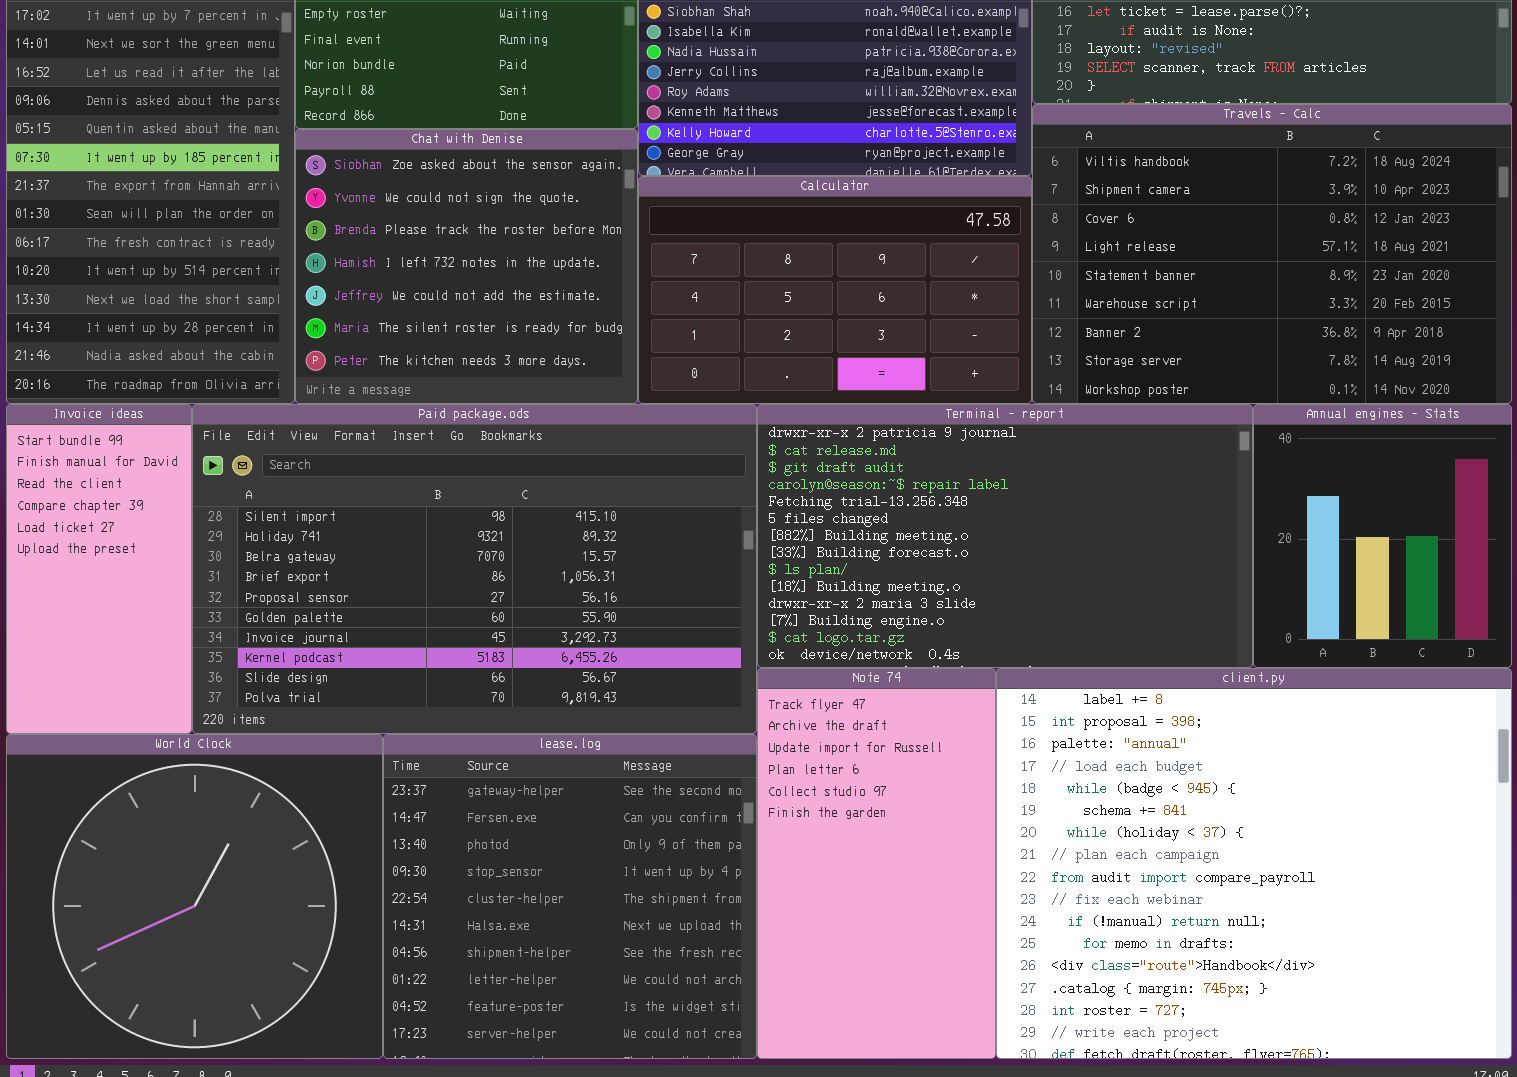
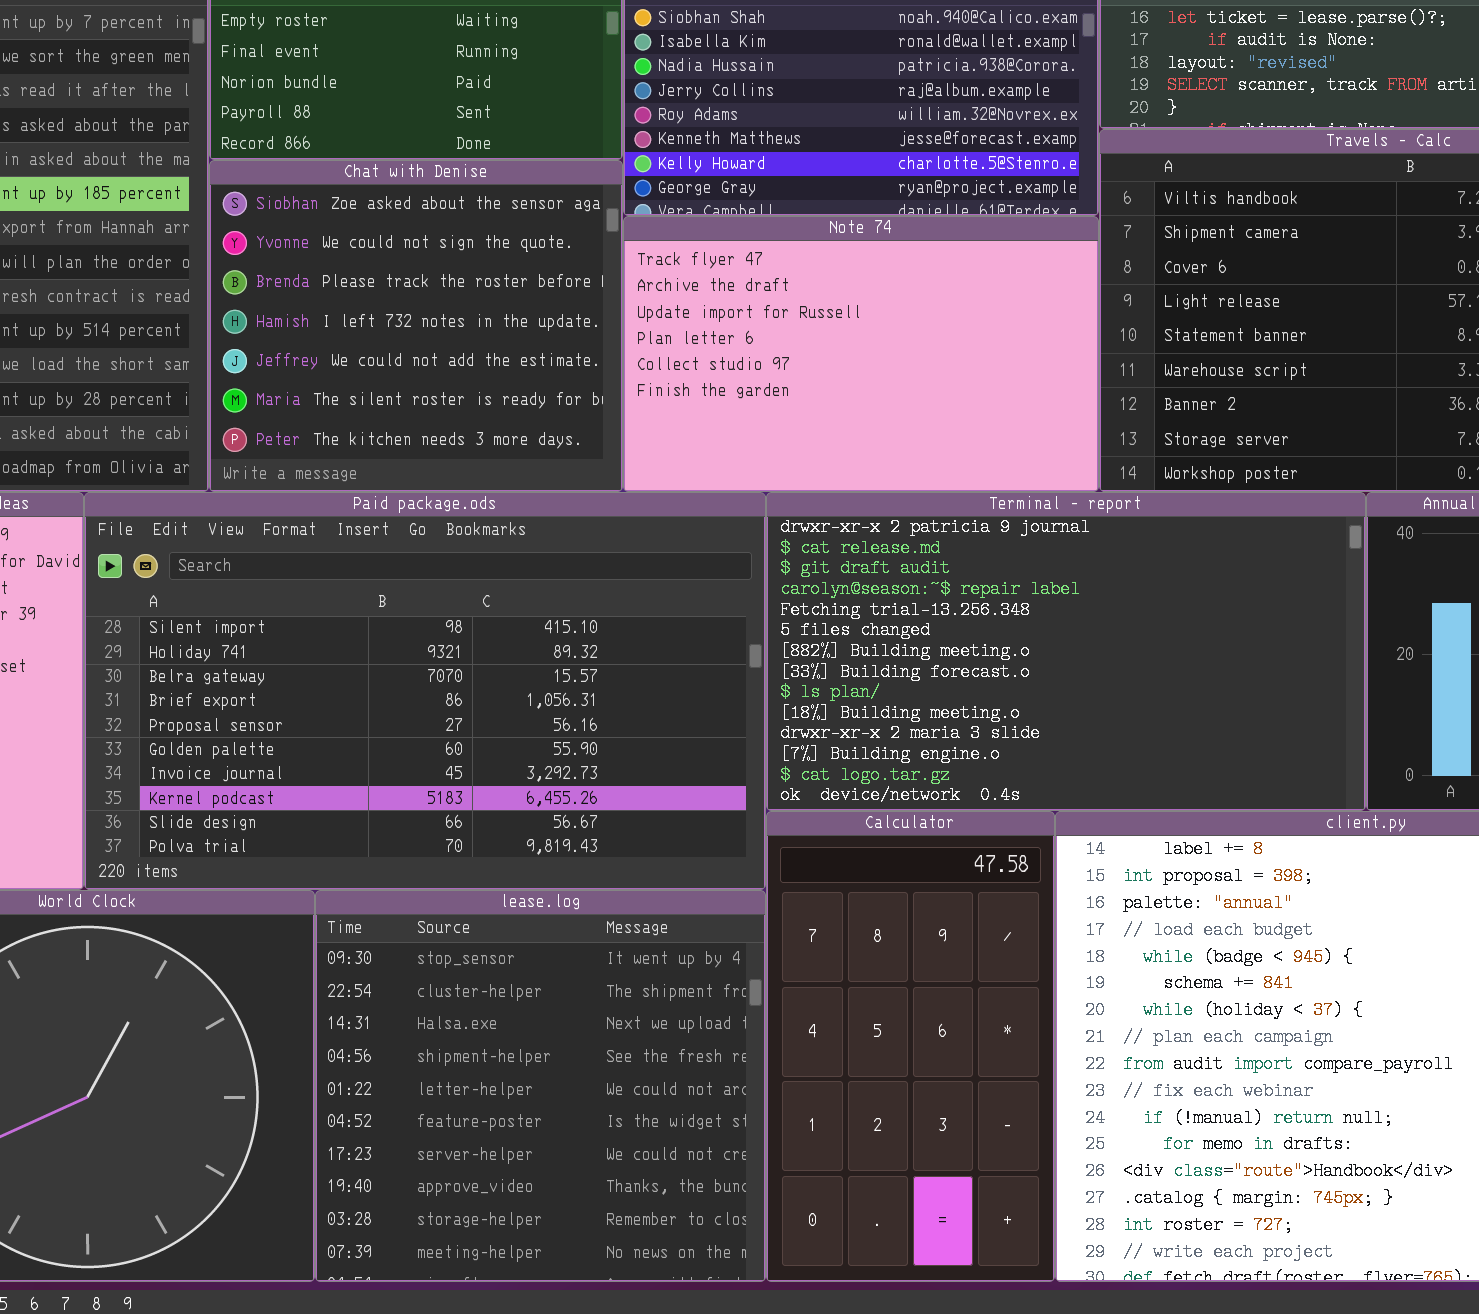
Calculator: [638,176,1032,404] -> [766,811,1055,1282], moved, resized
Note 74: [757,668,996,1059] -> [623,216,1099,492], moved, resized
lease.log: [383,734,757,1059] -> [315,890,766,1282], scrolled down 3 rows

